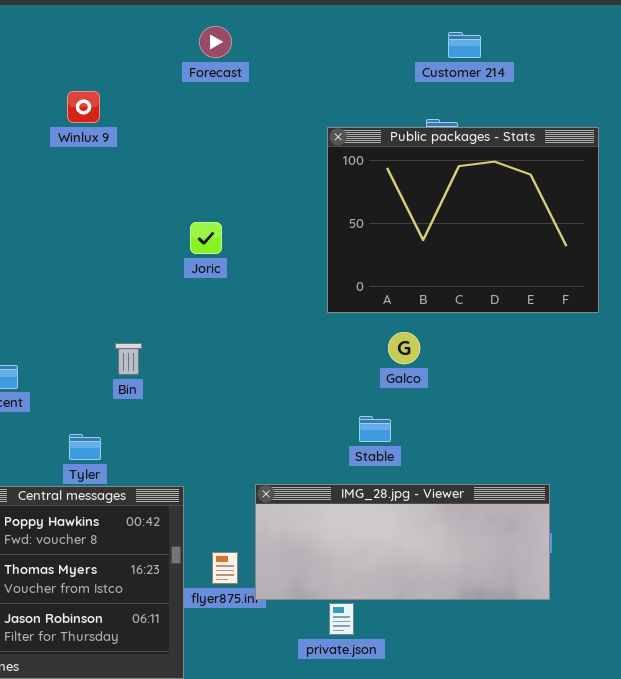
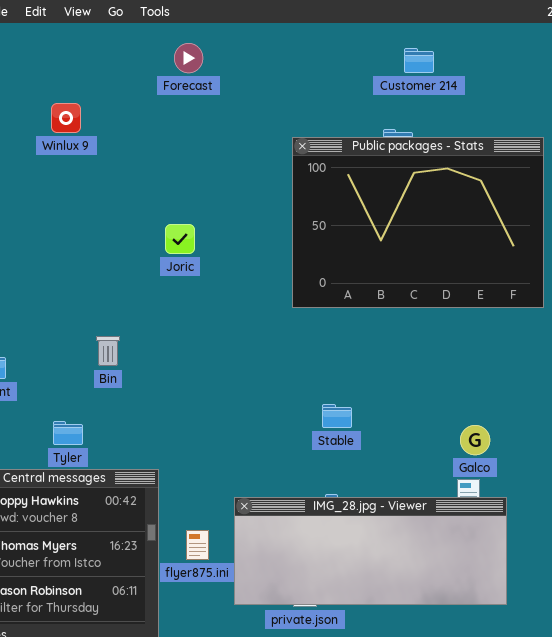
Galco: [388,332,420,364] -> [460,425,490,455], moved
IMG_28.jpg - Viewer: [255,484,550,600] -> [234,497,507,605], moved

